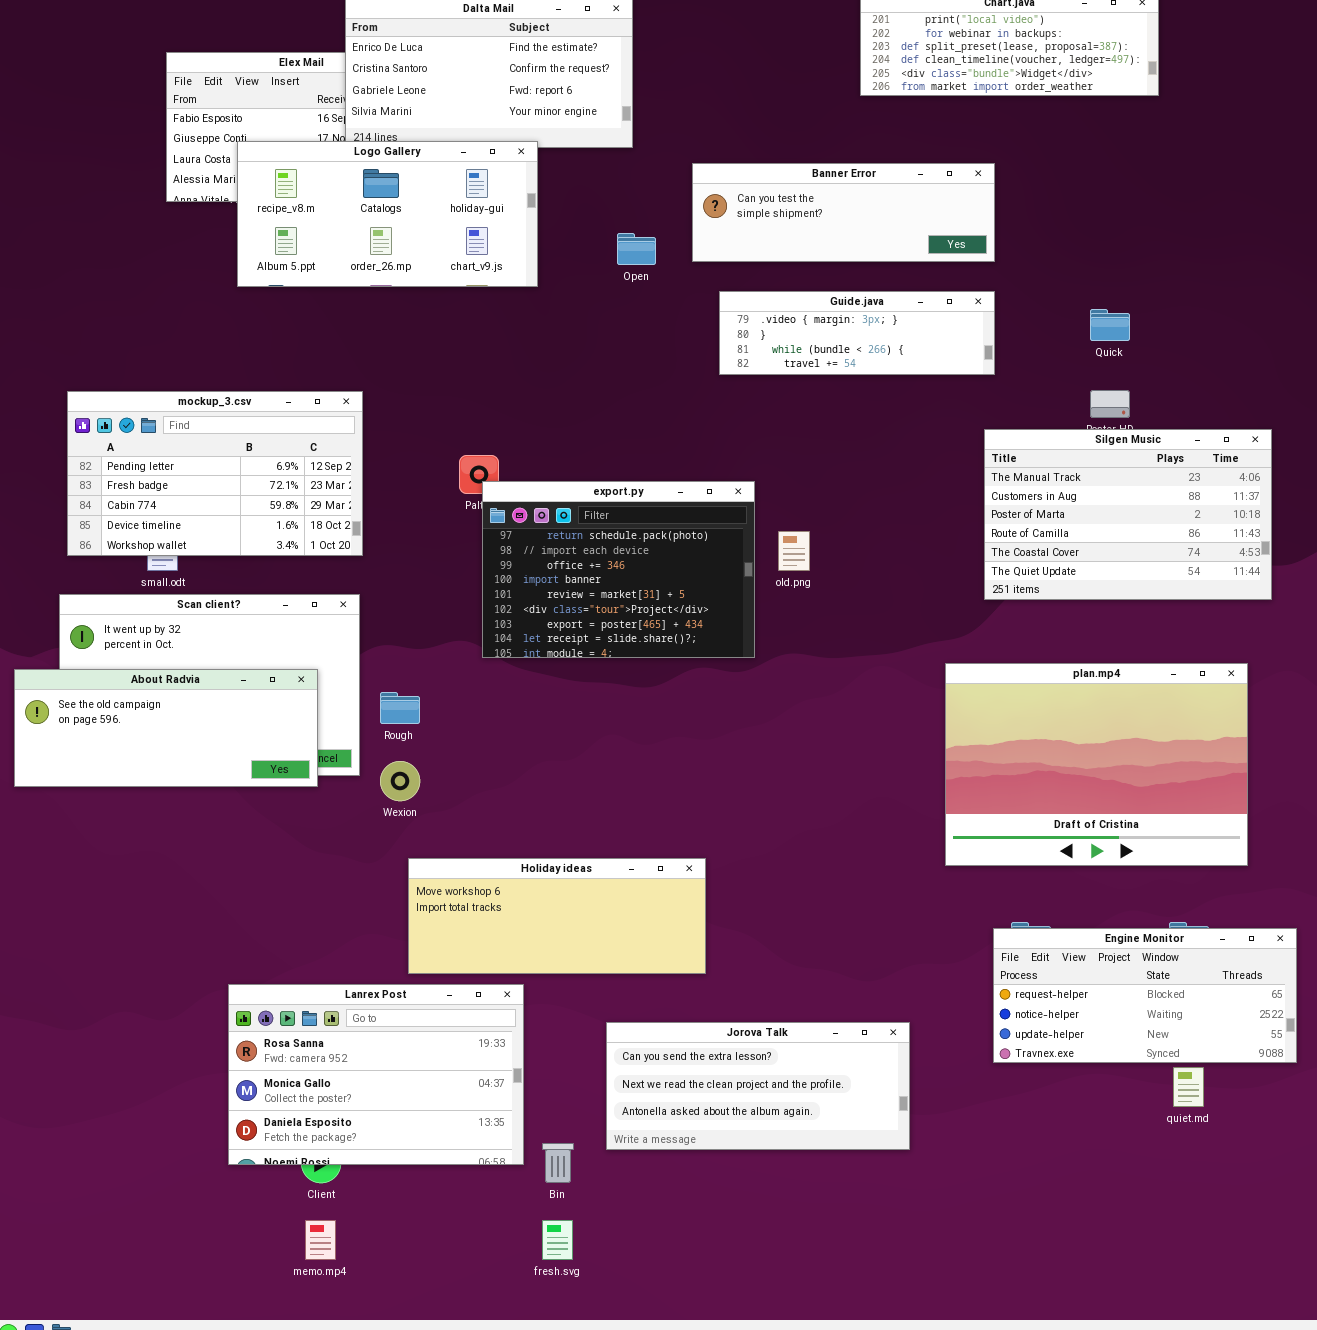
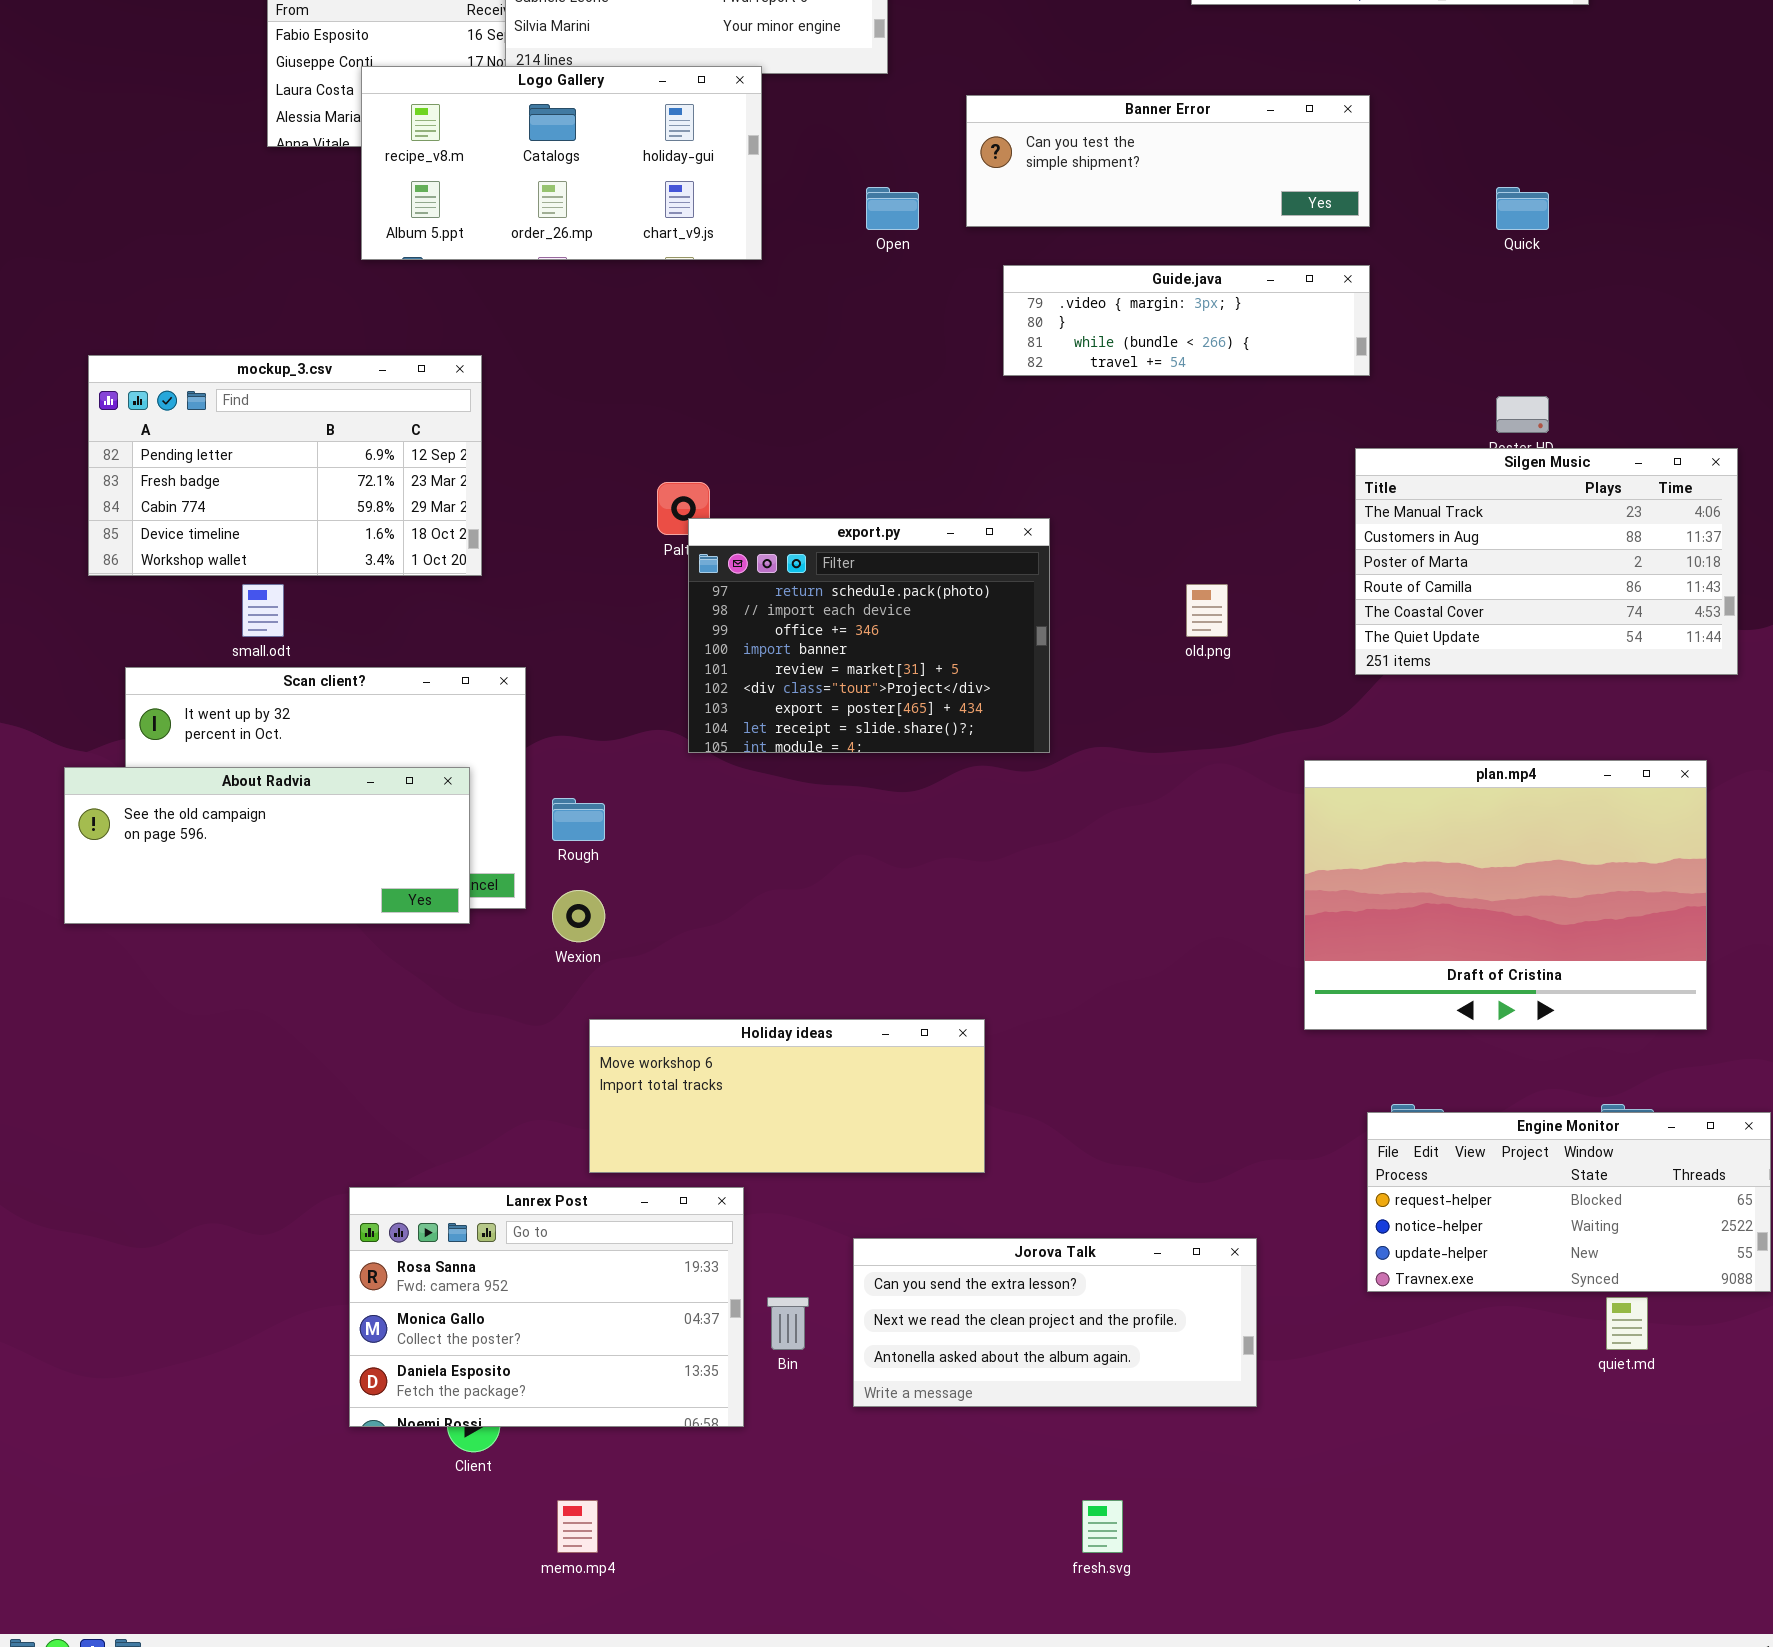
Quick: [1090,309,1130,341] -> [1496,187,1549,230], moved
mockup_3.csv: [67,391,363,556] -> [88,355,482,576], moved
old.png: [778,531,810,571] -> [1186,584,1228,637], moved
Bin: [542,1143,574,1183] -> [767,1297,809,1350], moved
memo.mp4: [305,1220,336,1260] -> [557,1500,598,1553], moved
fresh.svg: [542,1220,573,1260] -> [1082,1500,1123,1553], moved

